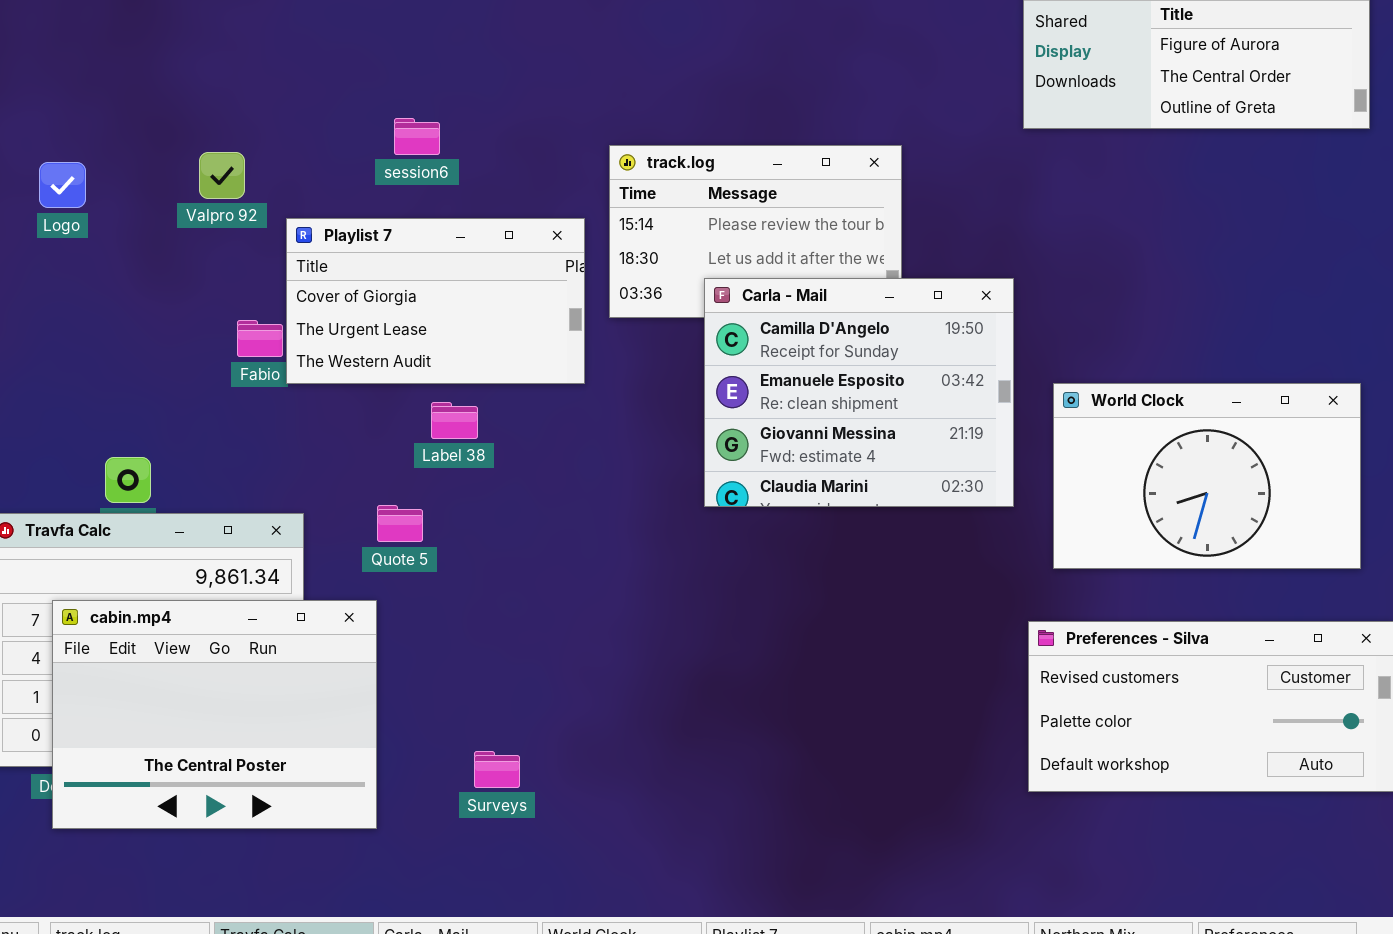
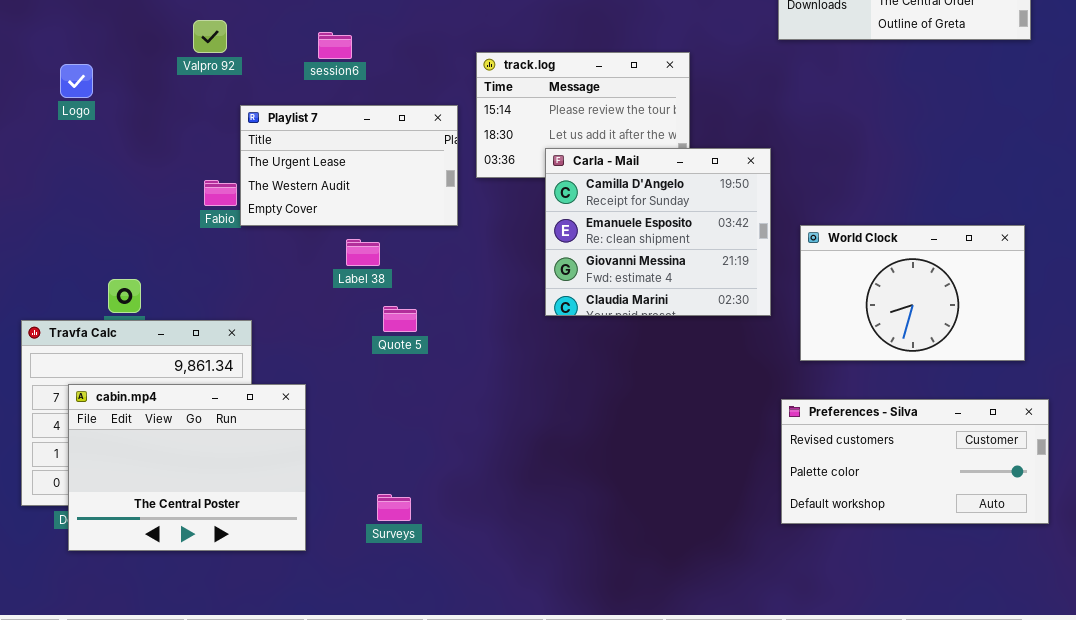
Valpro 92: [199,152,245,199] -> [193,20,227,53], moved
Playlist 7: [286,218,585,384] -> [240,105,458,226], scrolled down 1 row
Quote 5: [377,505,423,542] -> [383,306,417,332], moved

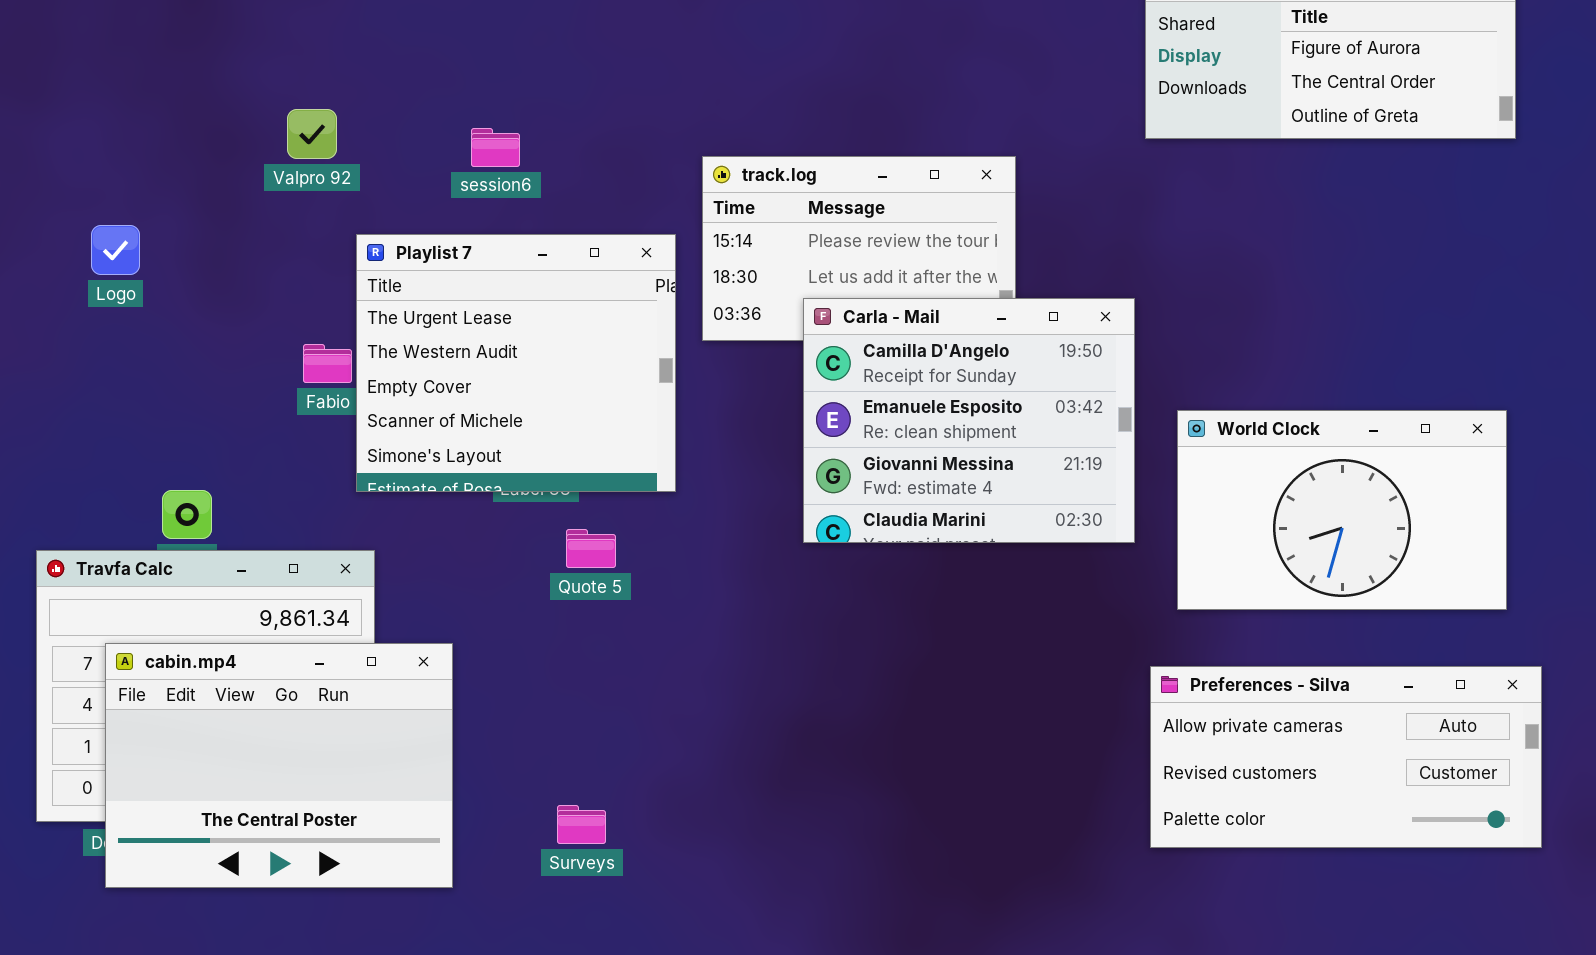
Logo: [60,64,93,98] -> [91,225,140,275], moved
Playlist 7: [240,105,458,226] -> [356,234,676,492], resized
Preferences - Silva: [781,399,1049,524] -> [1150,666,1542,848], scrolled up 1 row

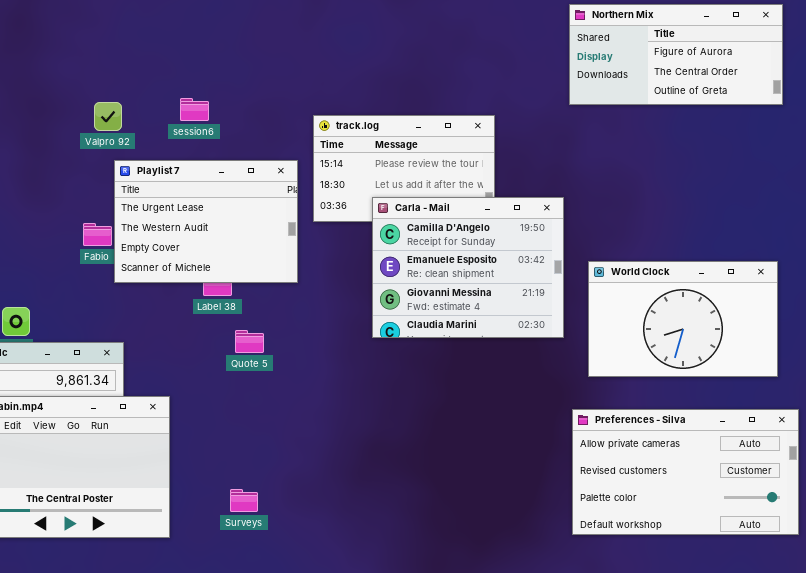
Valpro 92: [287,109,337,159] -> [94,102,122,131], moved
Playlist 7: [356,234,676,492] -> [114,160,298,283], resized
Preferences - Silva: [1150,666,1542,848] -> [572,409,799,535], resized

